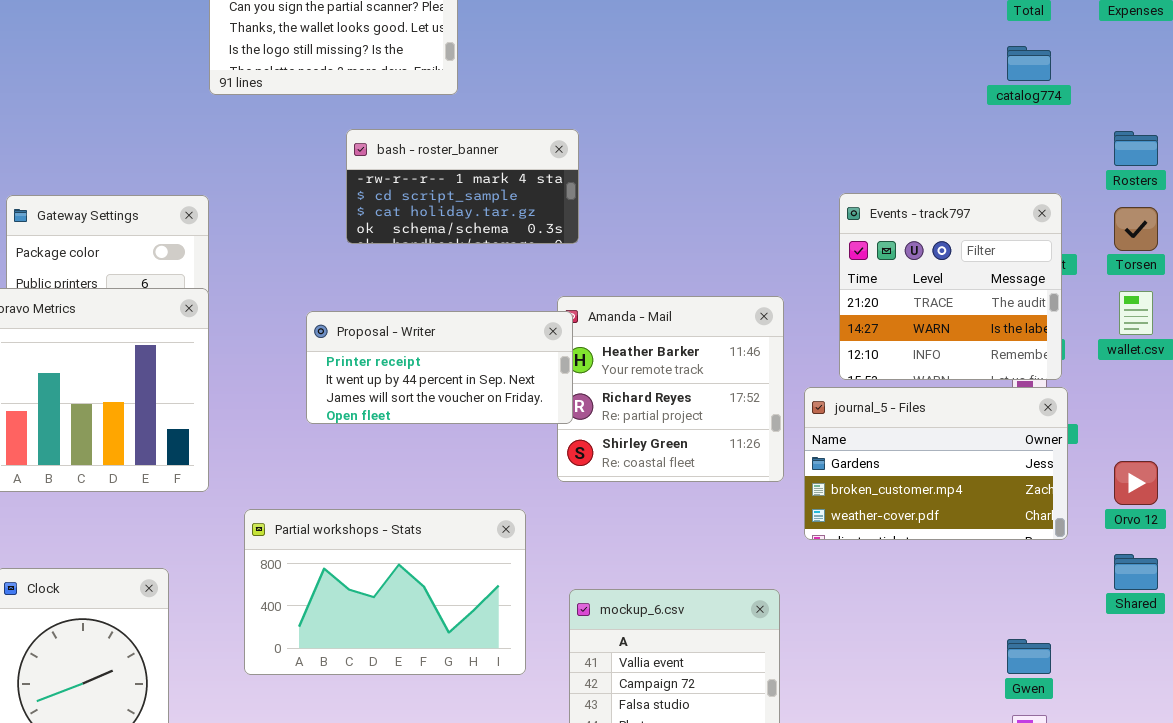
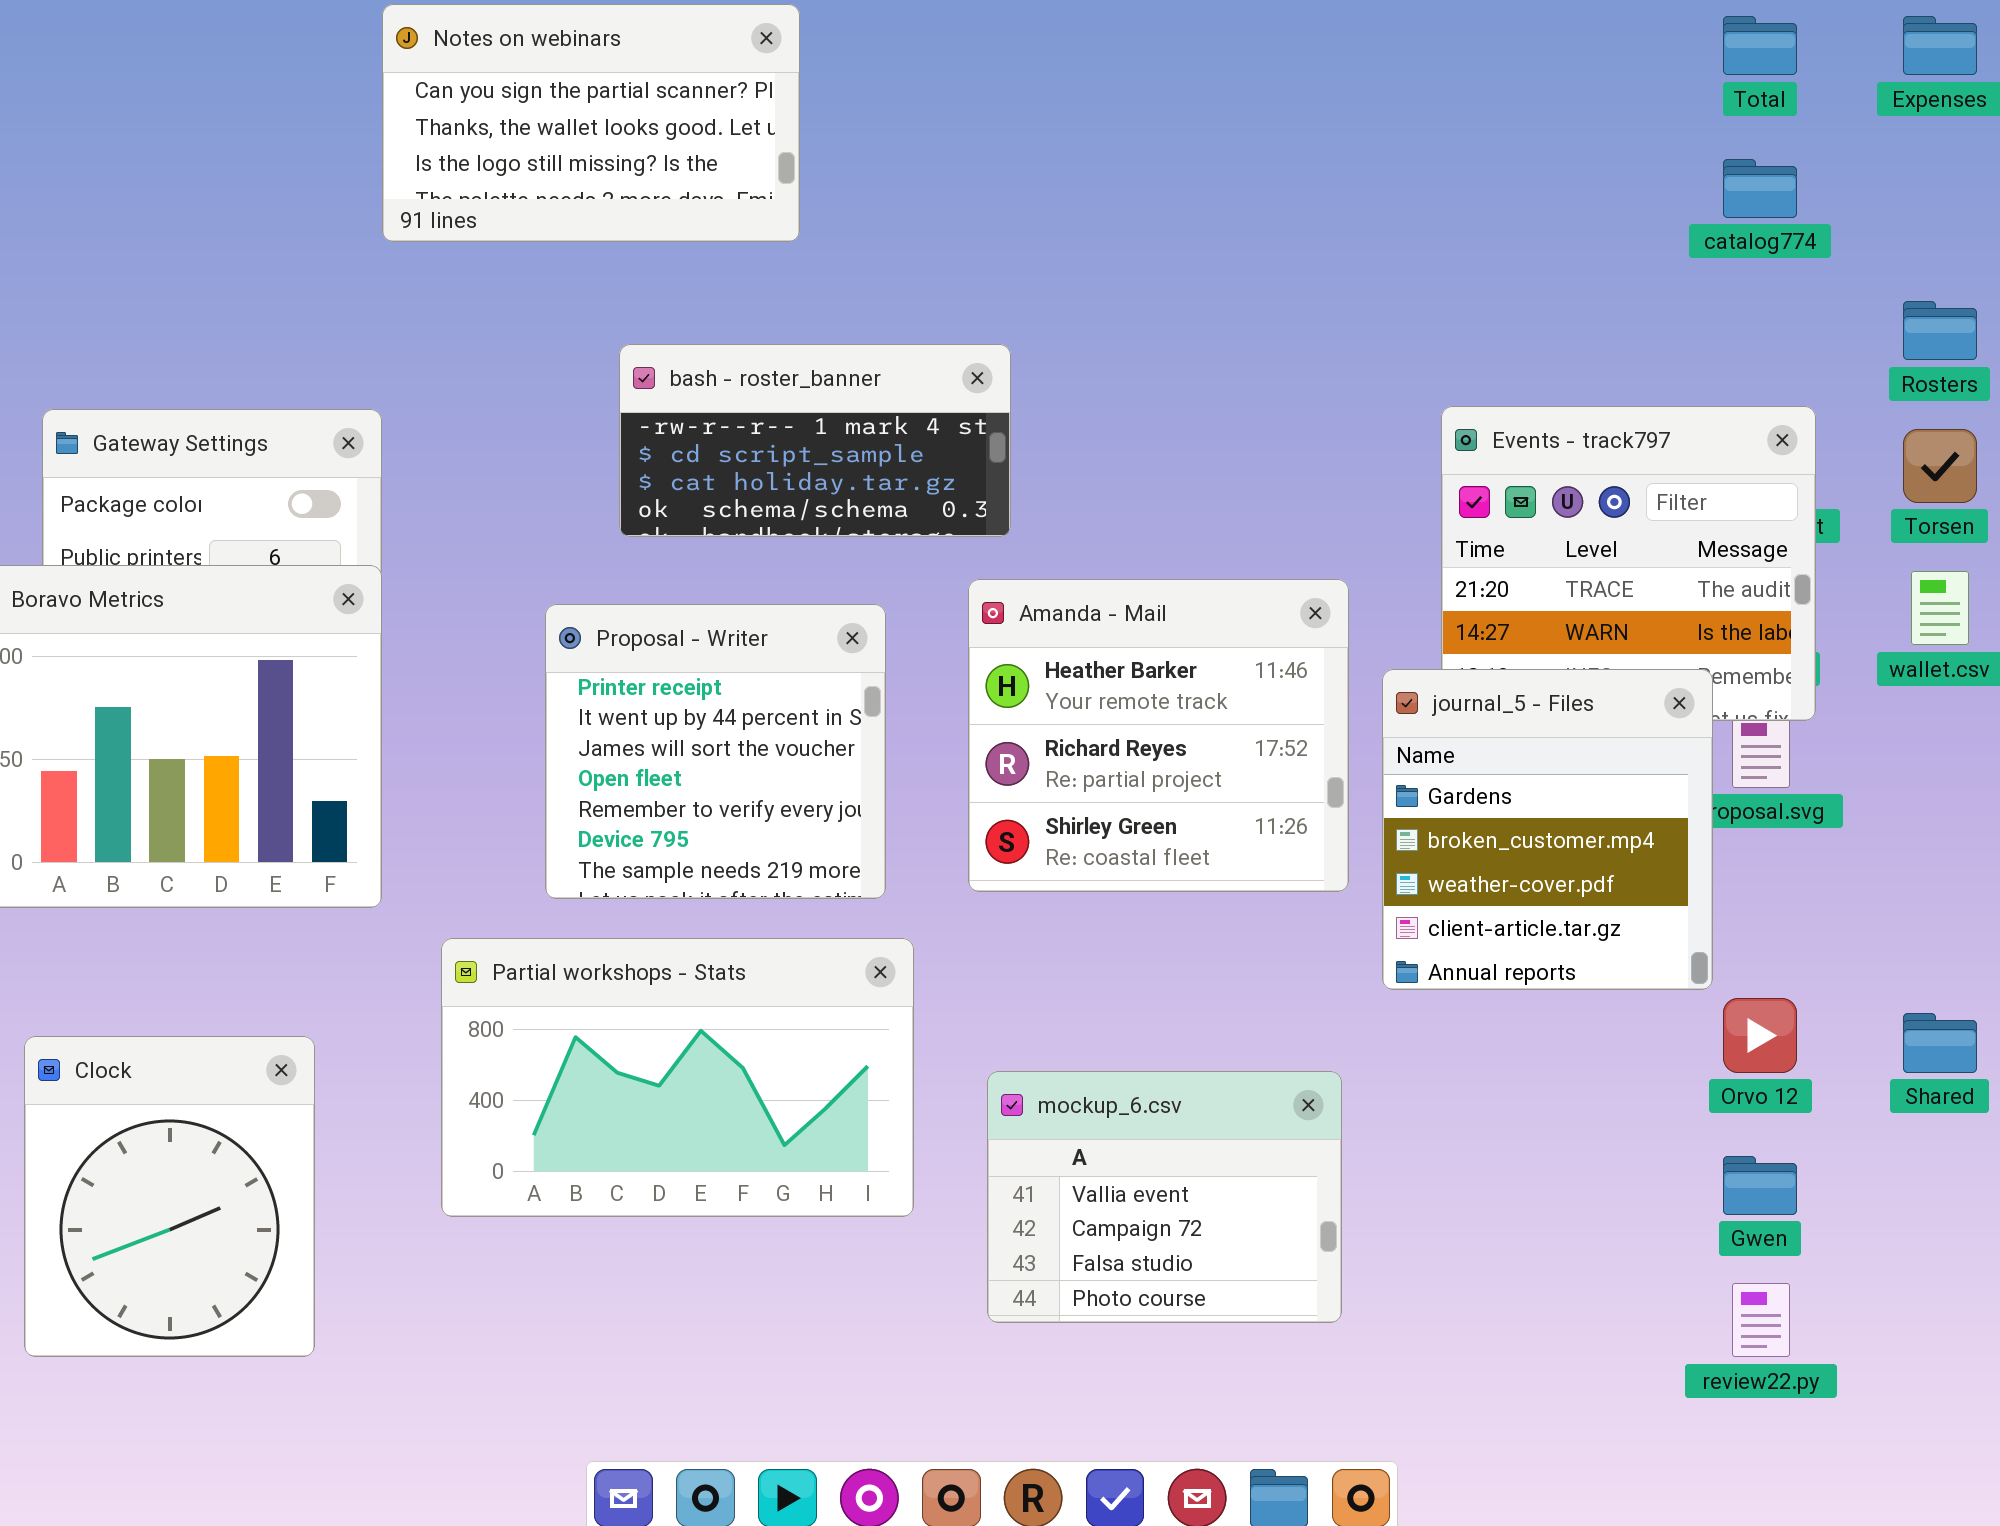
bash - roster_banner: [346,129,579,244] -> [619,344,1011,537], moved
Proposal - Writer: [306,311,573,424] -> [545,604,886,899], resized
journal_5 - Files: [804,387,1068,540] -> [1382,669,1713,990], resized
Orvo 12: [1114,461,1158,505] -> [1723,998,1797,1073], moved

